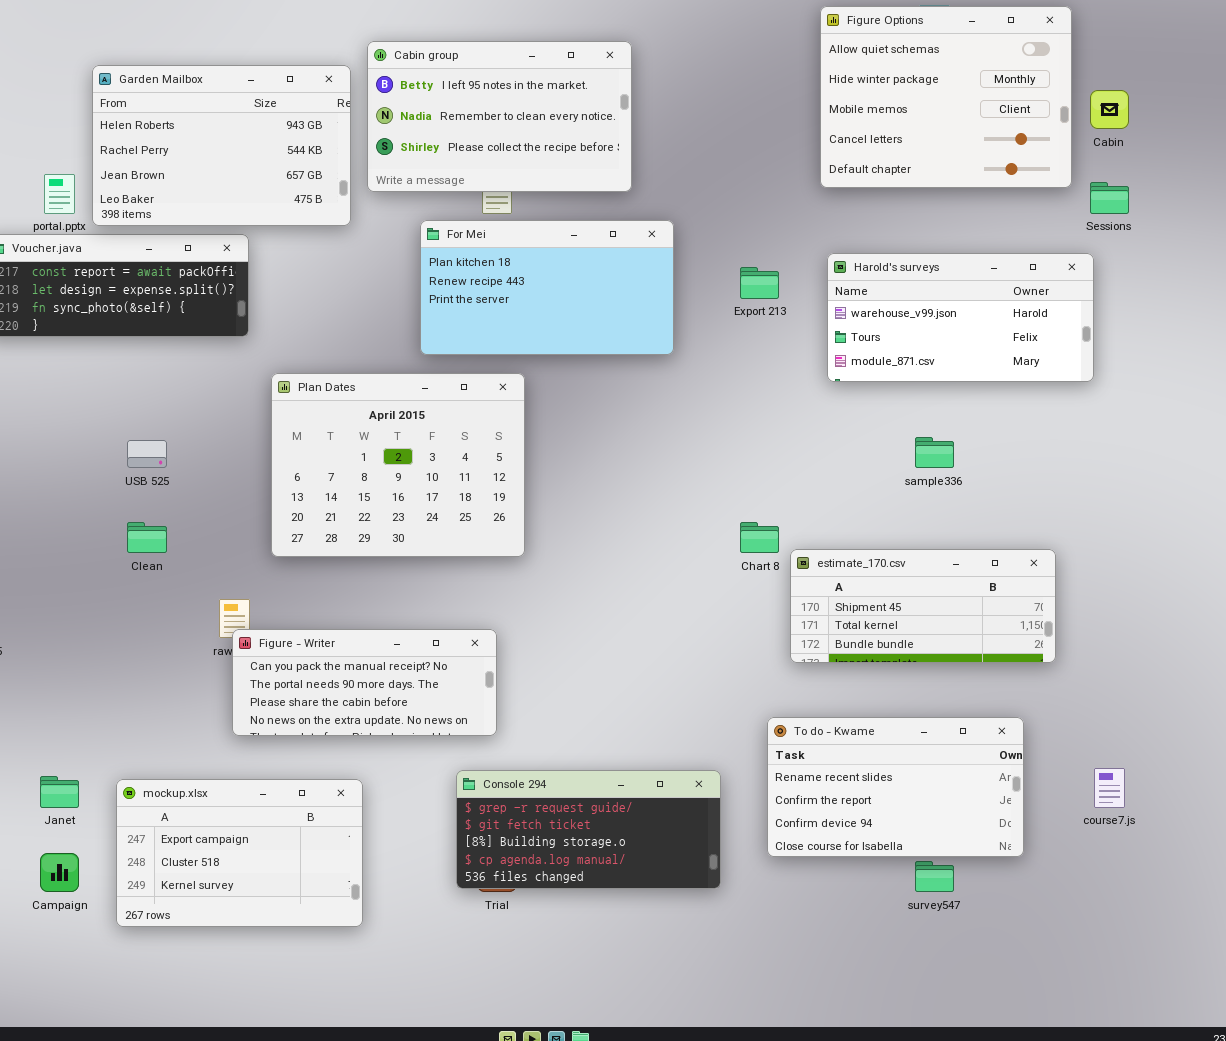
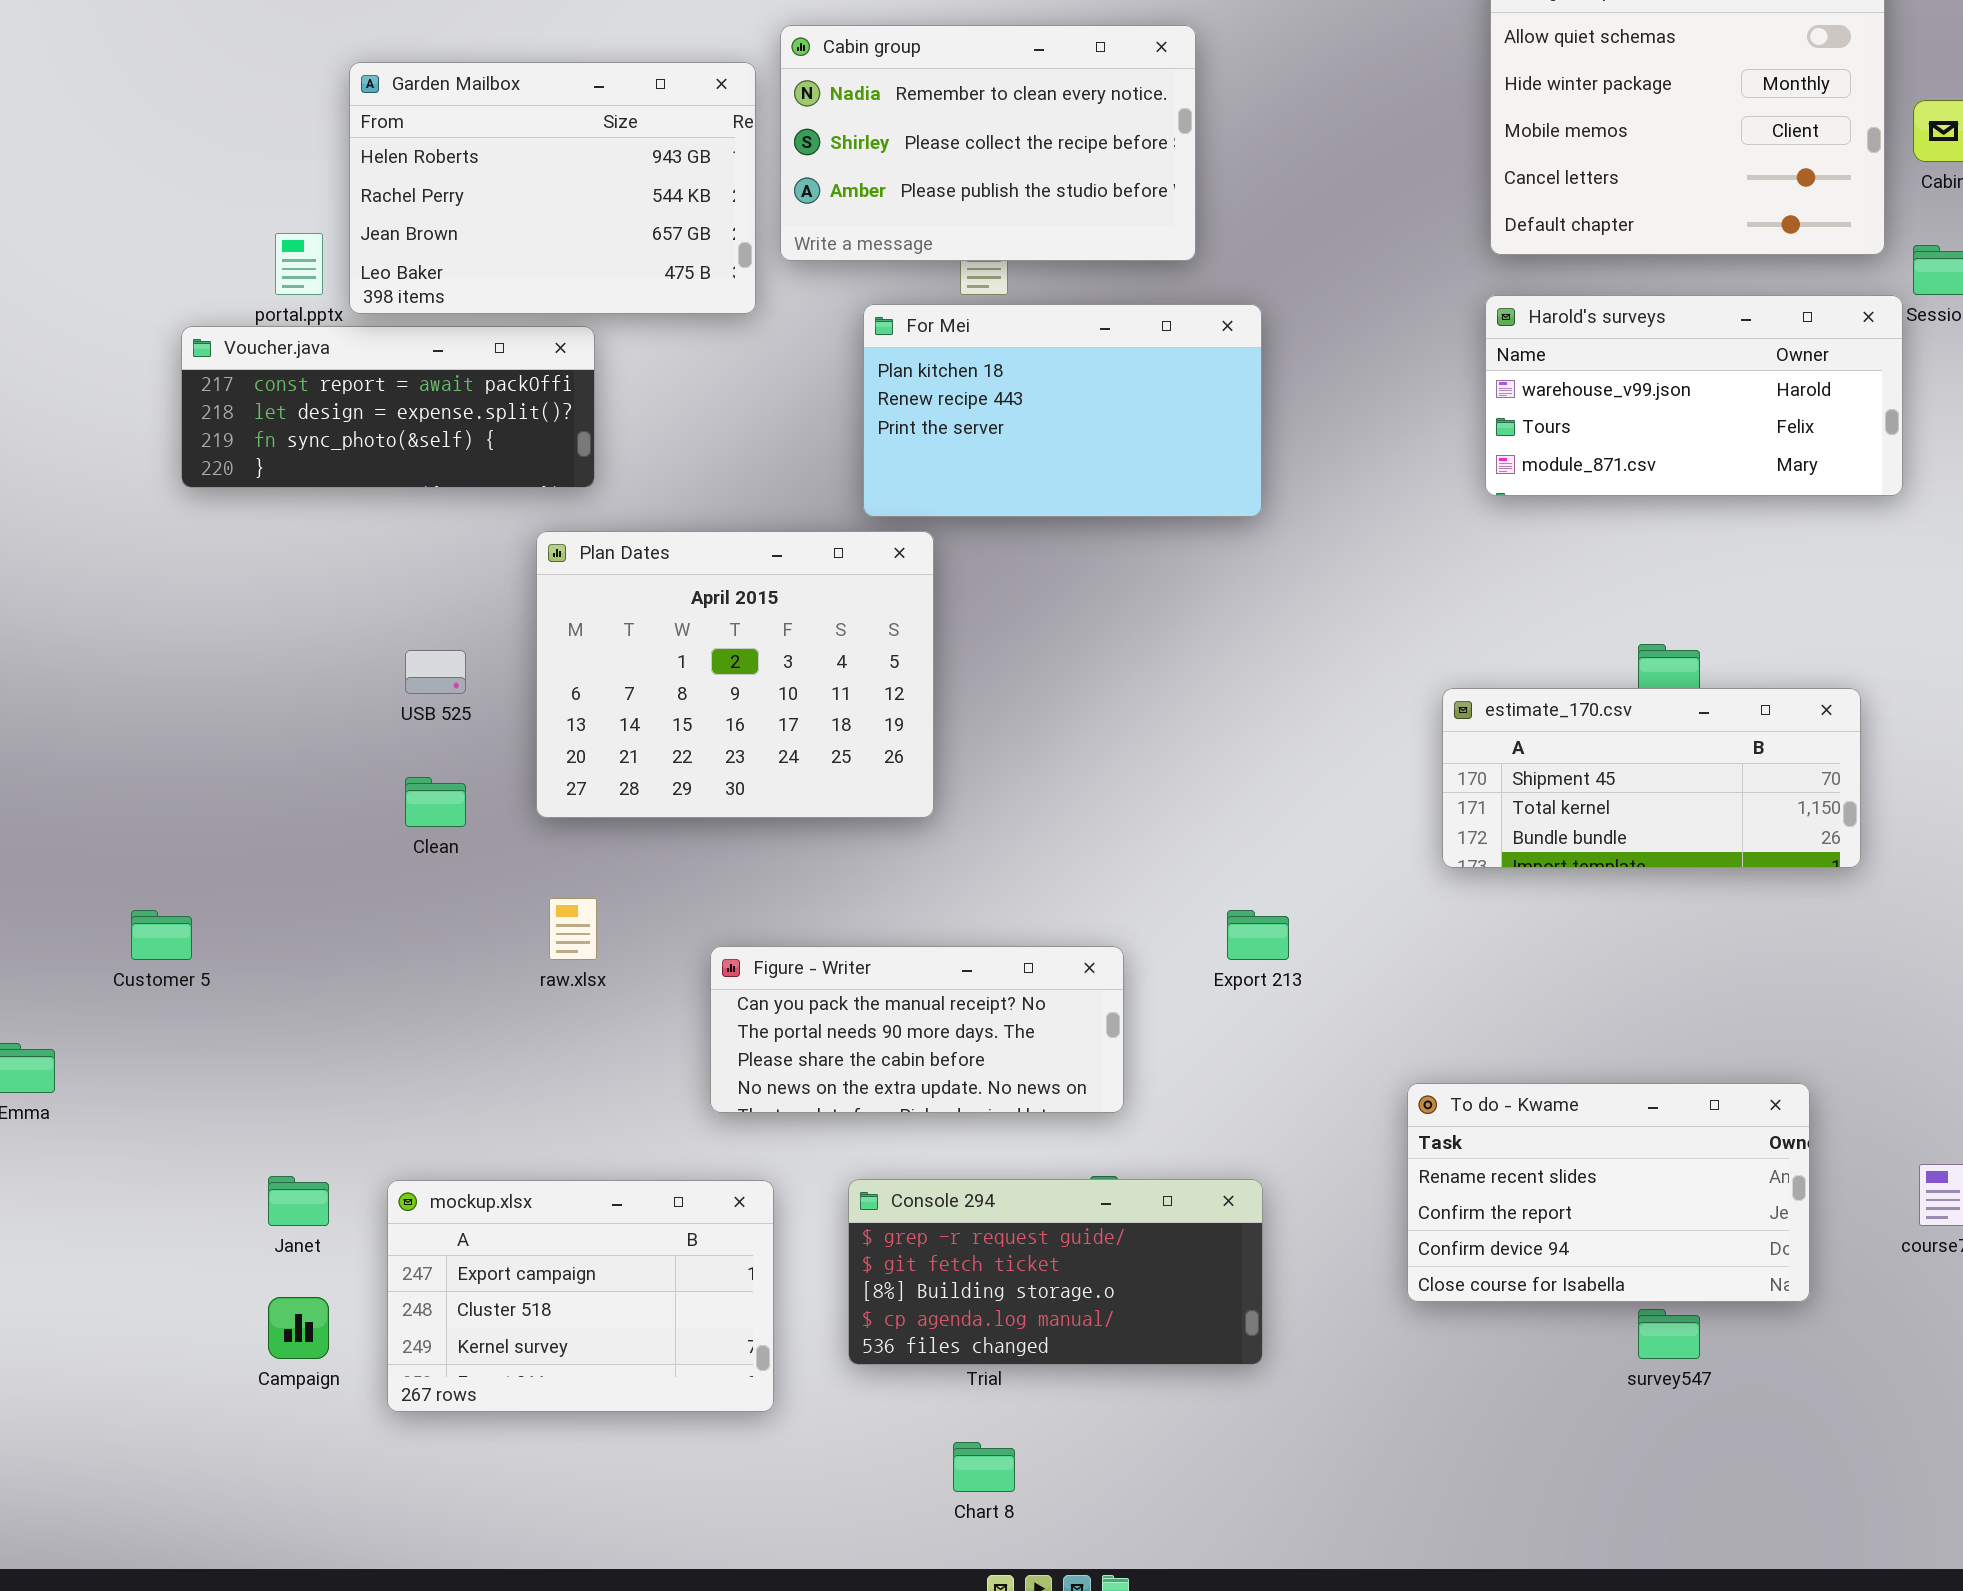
Cabin group: [367,41,632,192] -> [780,25,1196,261], scrolled down 1 row
Harold's surveys: [827,253,1094,382] -> [1485,295,1903,496], moved
Export 213: [740,267,779,299] -> [1227,910,1289,960], moved
Plan Dates: [271,373,525,557] -> [536,531,934,818], moved
Chart 8: [740,522,779,553] -> [953,1442,1015,1492], moved
estimate_170.csv: [790,549,1056,663] -> [1442,688,1861,868], moved
Figure - Writer: [232,629,497,736] -> [710,946,1124,1113], moved
Console 294: [456,770,721,889] -> [848,1179,1263,1365], moved

